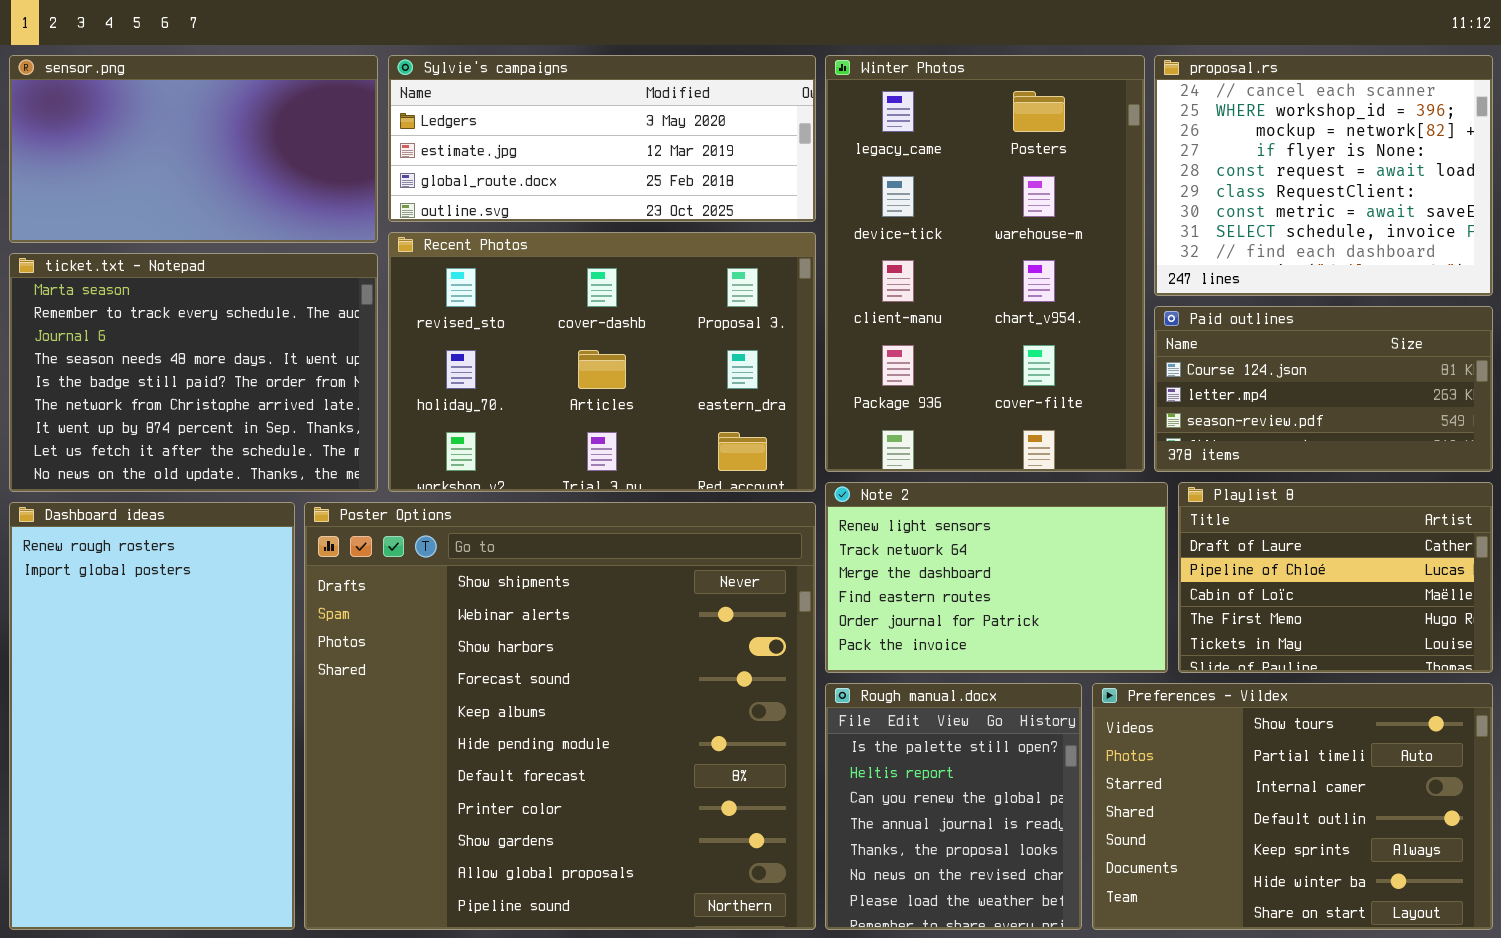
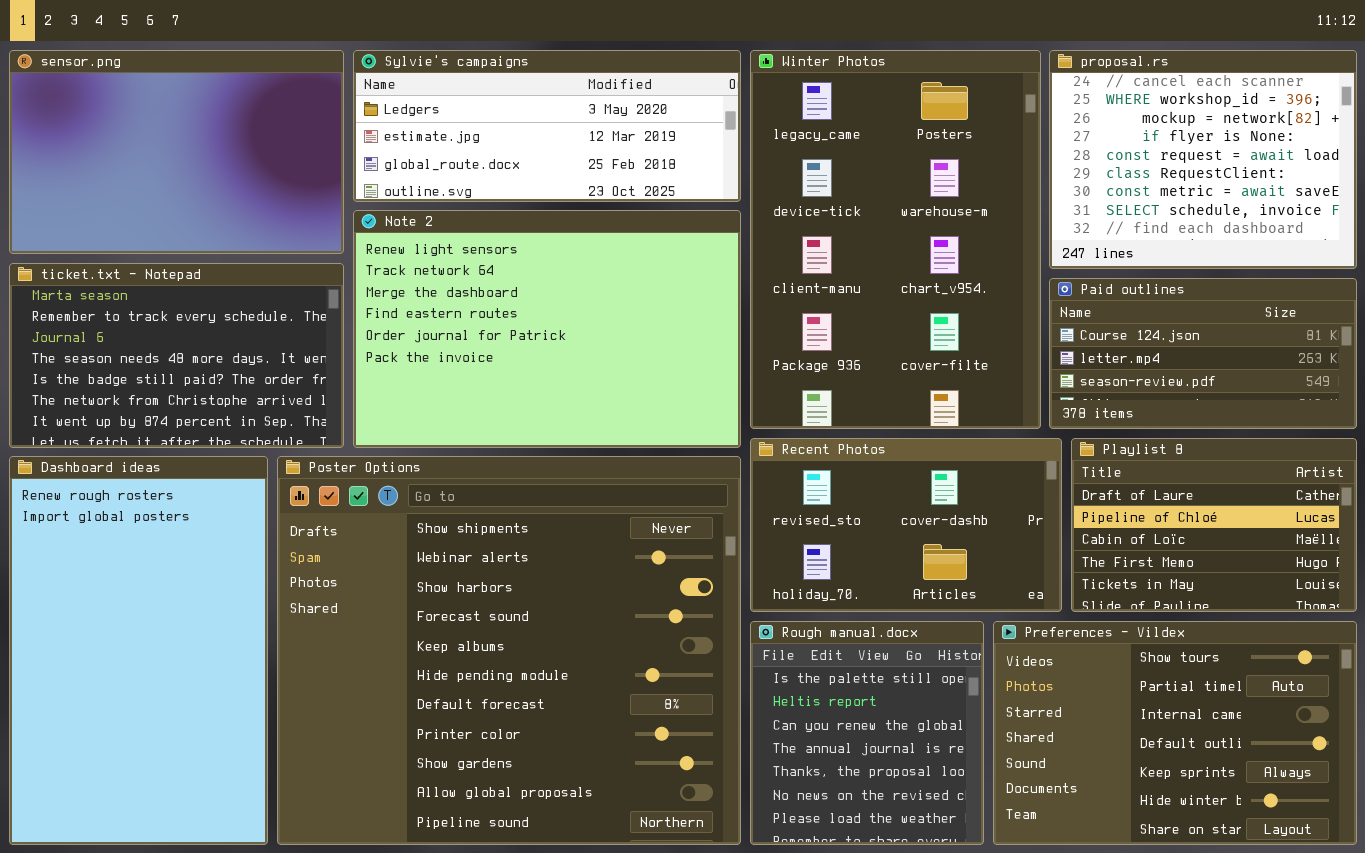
sensor.png: [9,55,378,243] -> [9,50,344,254], resized
Recent Photos: [388,232,816,492] -> [750,438,1062,612], moved, resized
ticket.txt - Notepad: [9,253,378,492] -> [9,263,344,448], resized
Note 2: [825,482,1168,673] -> [353,210,741,448], moved, resized

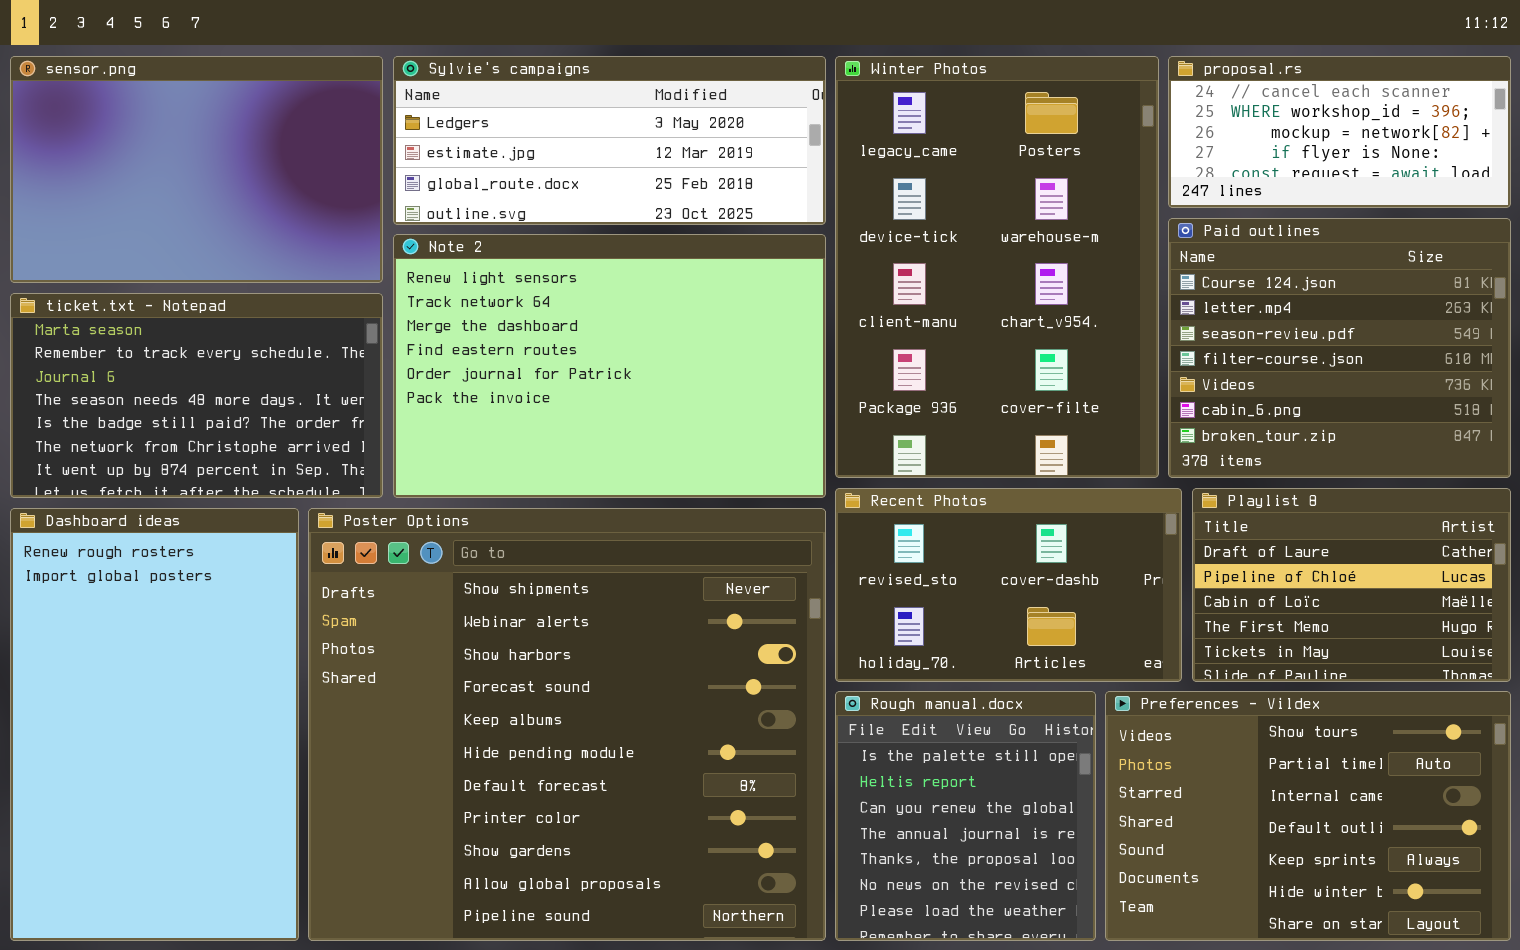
proposal.rs: [1049,50,1357,269] -> [1168,56,1511,208], resized
Paid outlines: [1049,278,1357,429] -> [1168,218,1511,478], resized

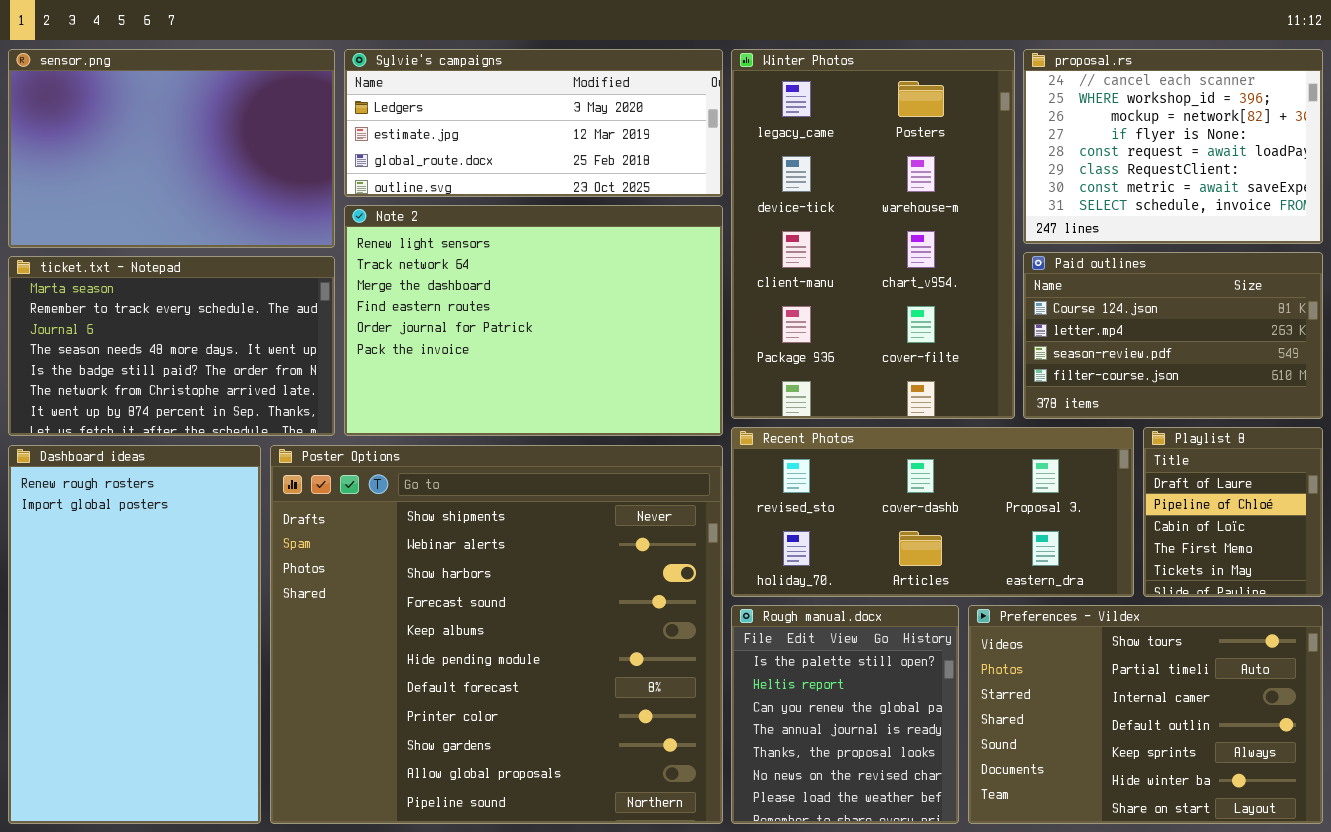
proposal.rs: [1168,56,1511,208] -> [1023,49,1323,244], resized
Paid outlines: [1168,218,1511,478] -> [1023,252,1323,419], resized
Recent Photos: [835,488,1182,682] -> [731,427,1134,597], resized
Playlist 8: [1192,488,1511,682] -> [1143,427,1323,597], resized

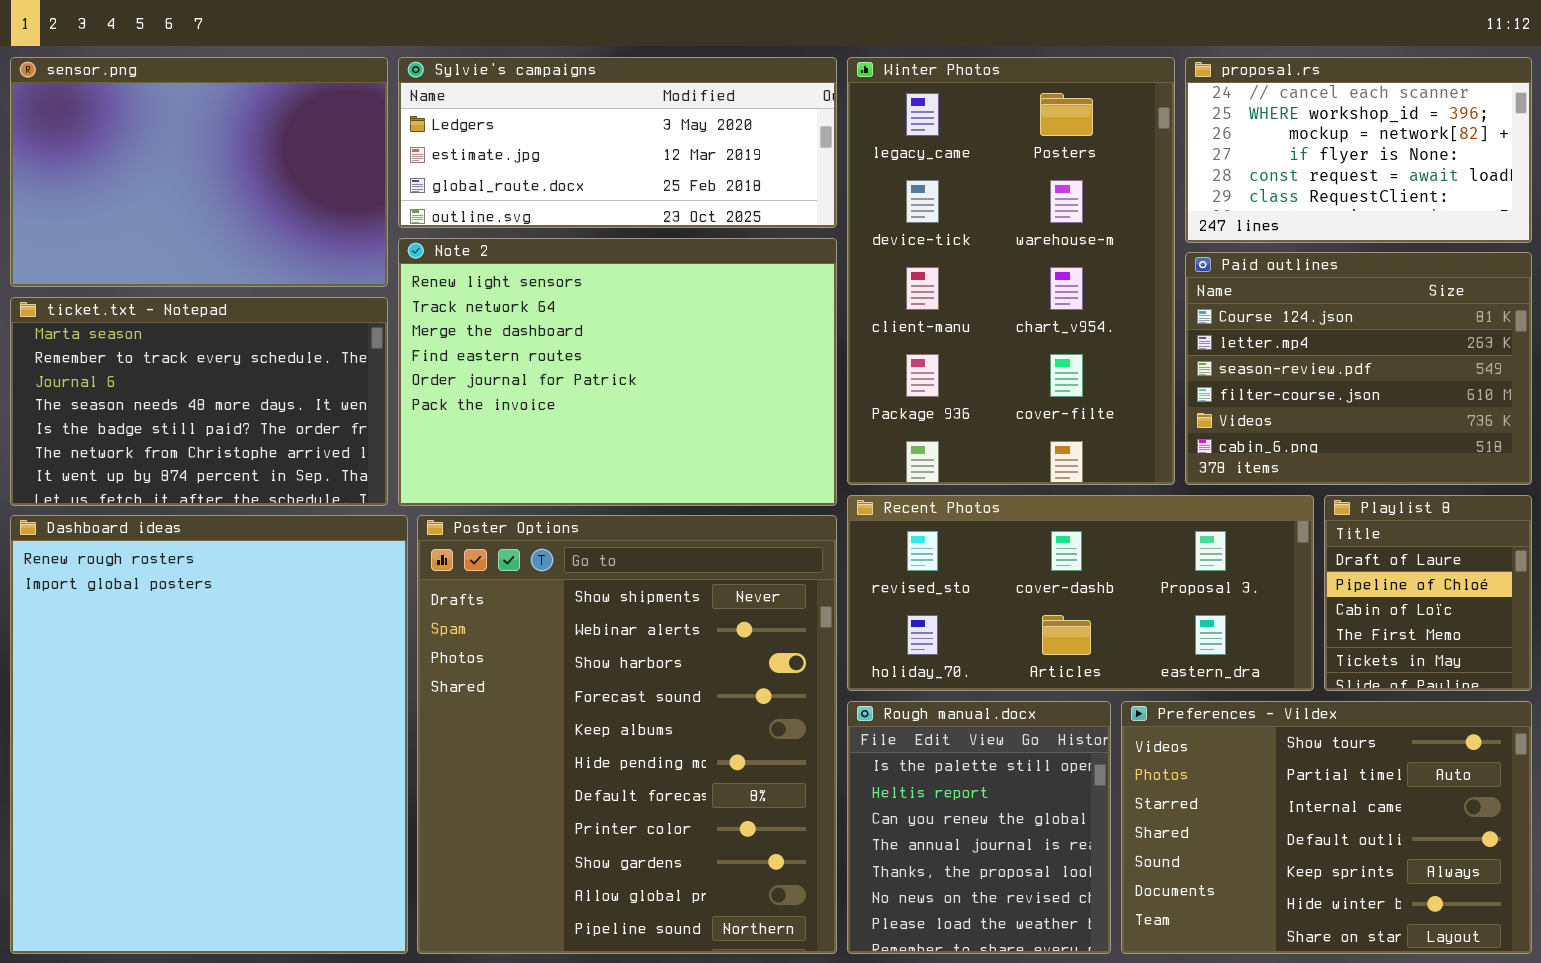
proposal.rs: [1023,49,1323,244] -> [1185,57,1532,243], resized
Paid outlines: [1023,252,1323,419] -> [1185,252,1532,485], resized
Dashboard ideas: [8,445,261,824] -> [10,515,408,954], resized
Poster Options: [270,445,723,824] -> [417,515,837,954], resized

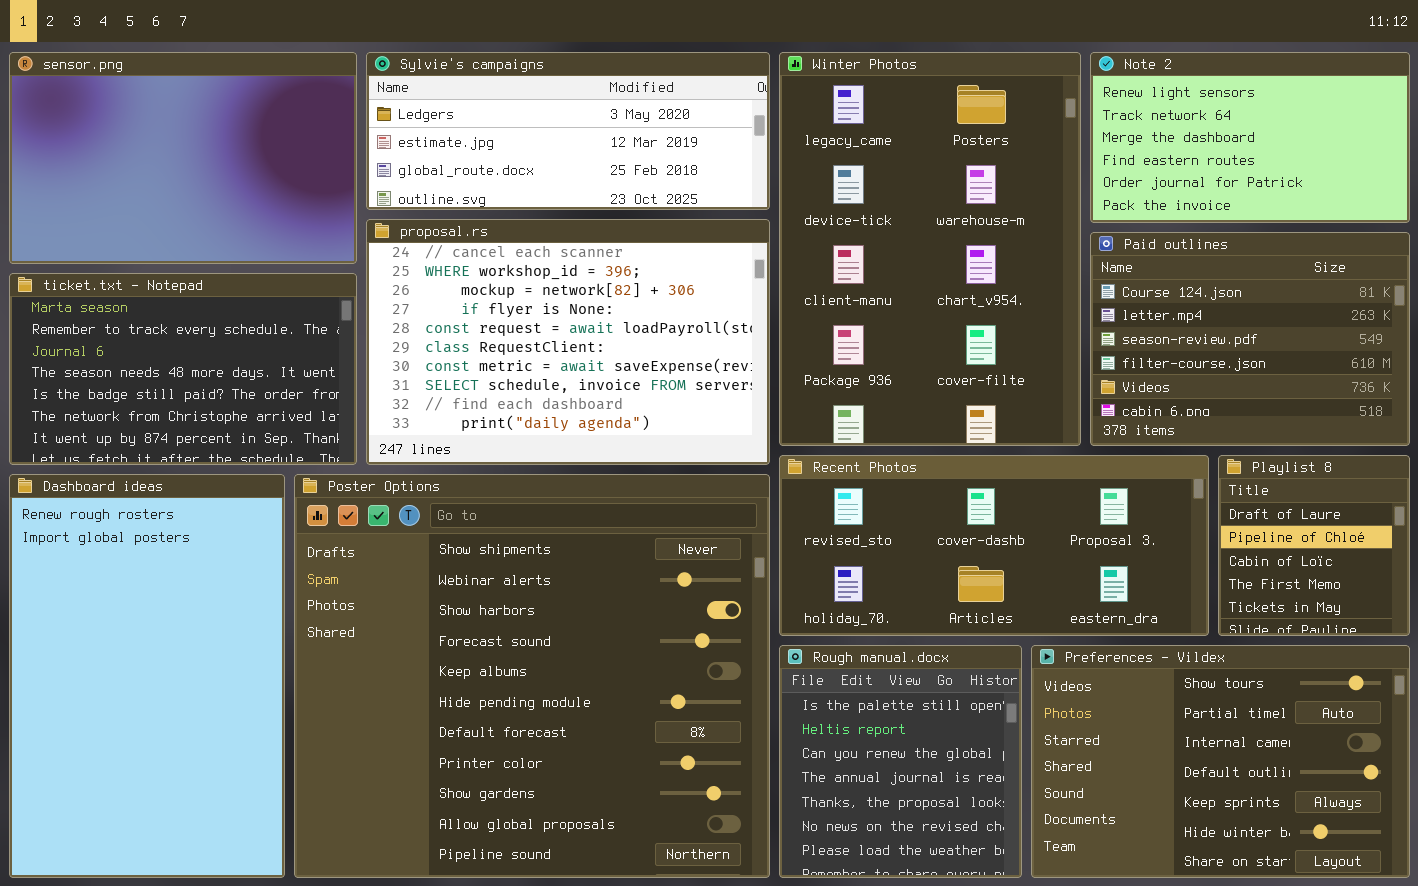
proposal.rs: [1185,57,1532,243] -> [366,219,770,465], moved, resized
Note 2: [398,238,837,506] -> [1090,52,1410,223], moved, resized
Dashboard ideas: [10,515,408,954] -> [9,474,285,878], resized
Poster Options: [417,515,837,954] -> [294,474,770,878], resized

